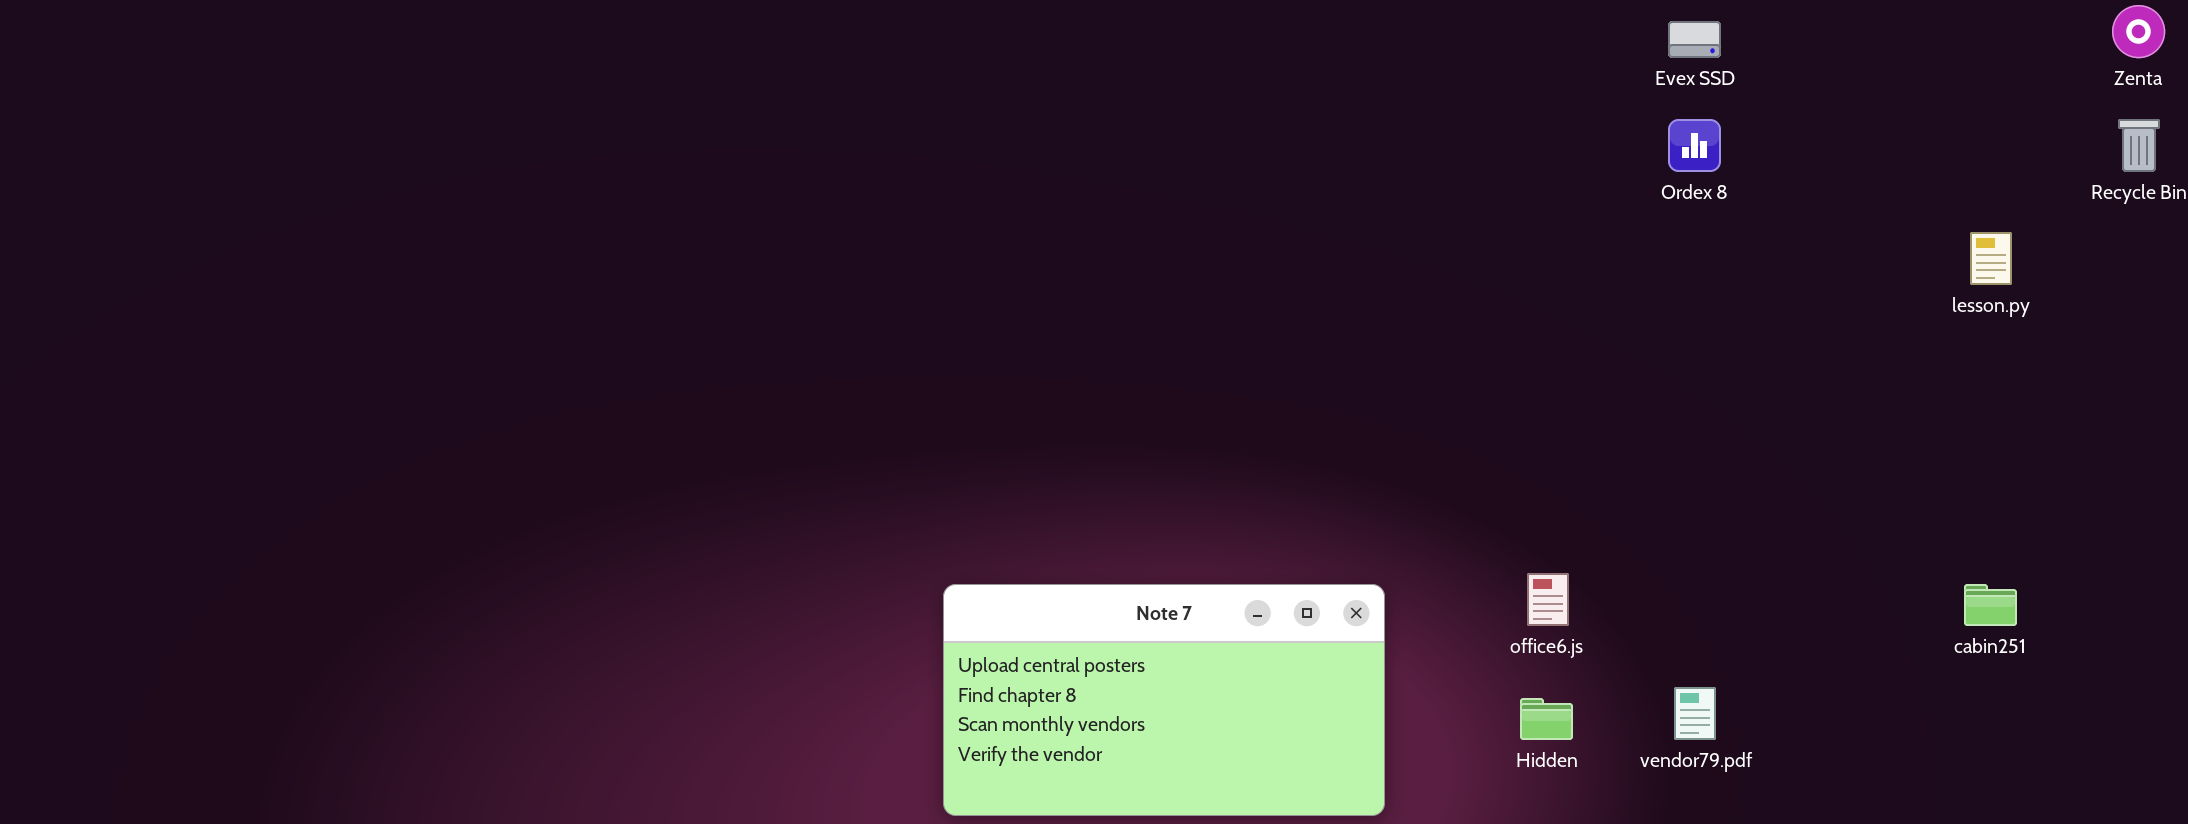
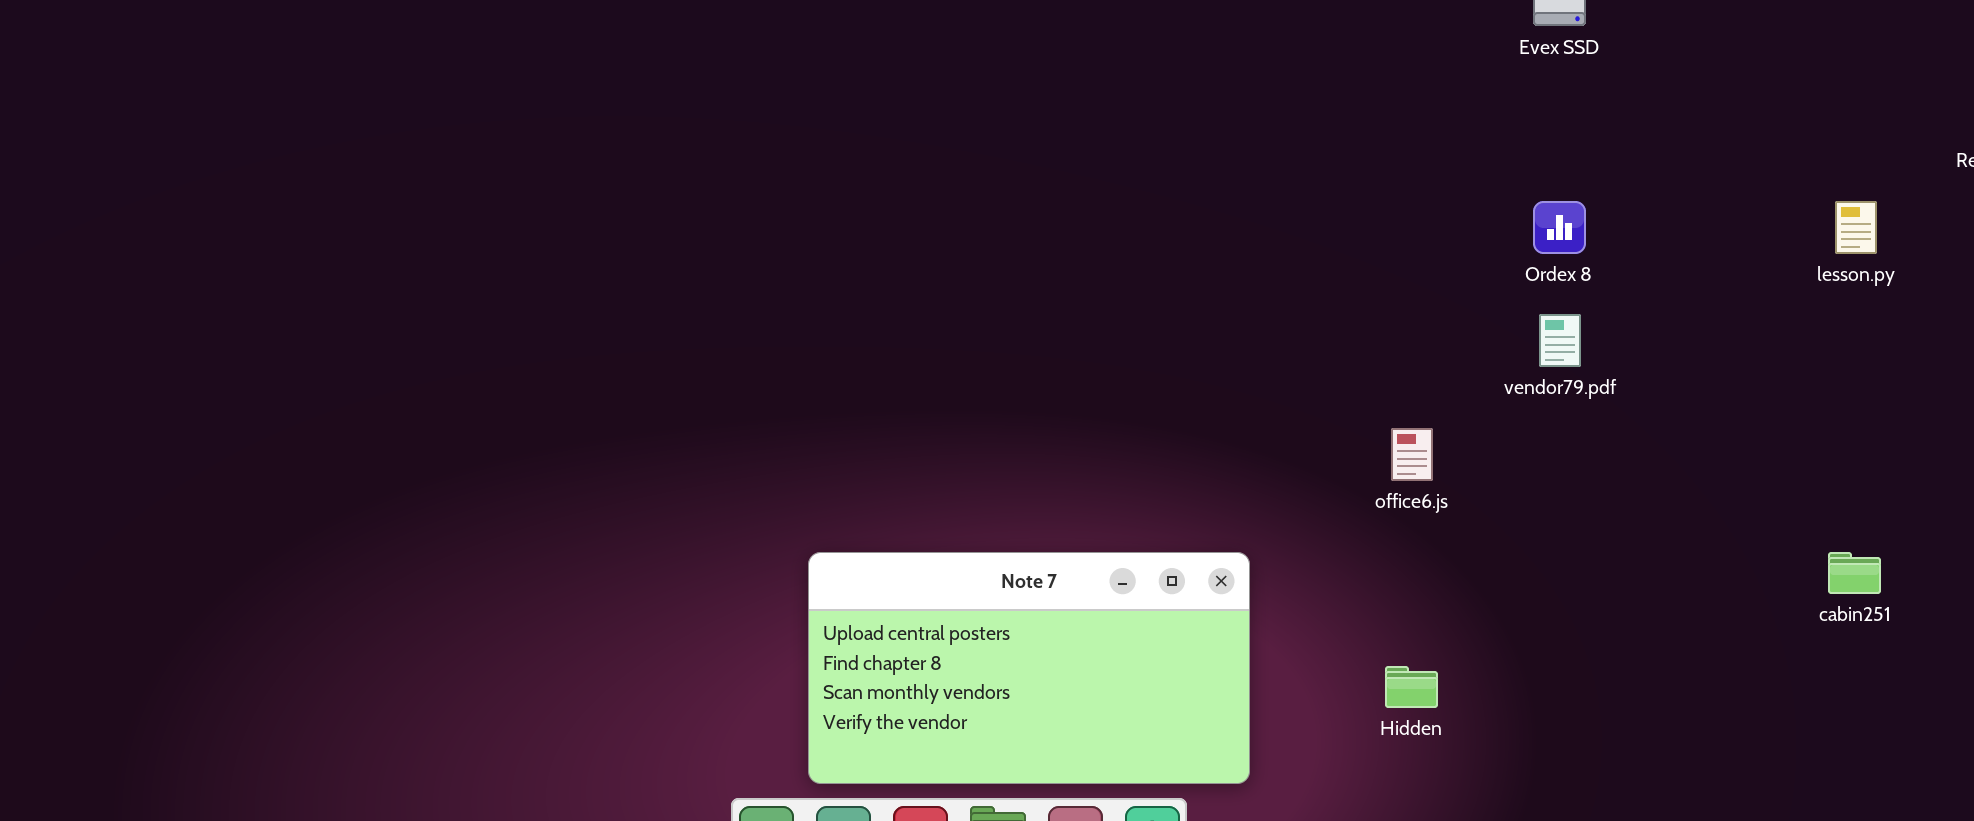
Ordex 8: [1668,119,1721,172] -> [1533,201,1586,254], moved
office6.js: [1527,573,1569,626] -> [1391,428,1433,481], moved
vendor79.pdf: [1674,687,1716,740] -> [1539,314,1581,367], moved

